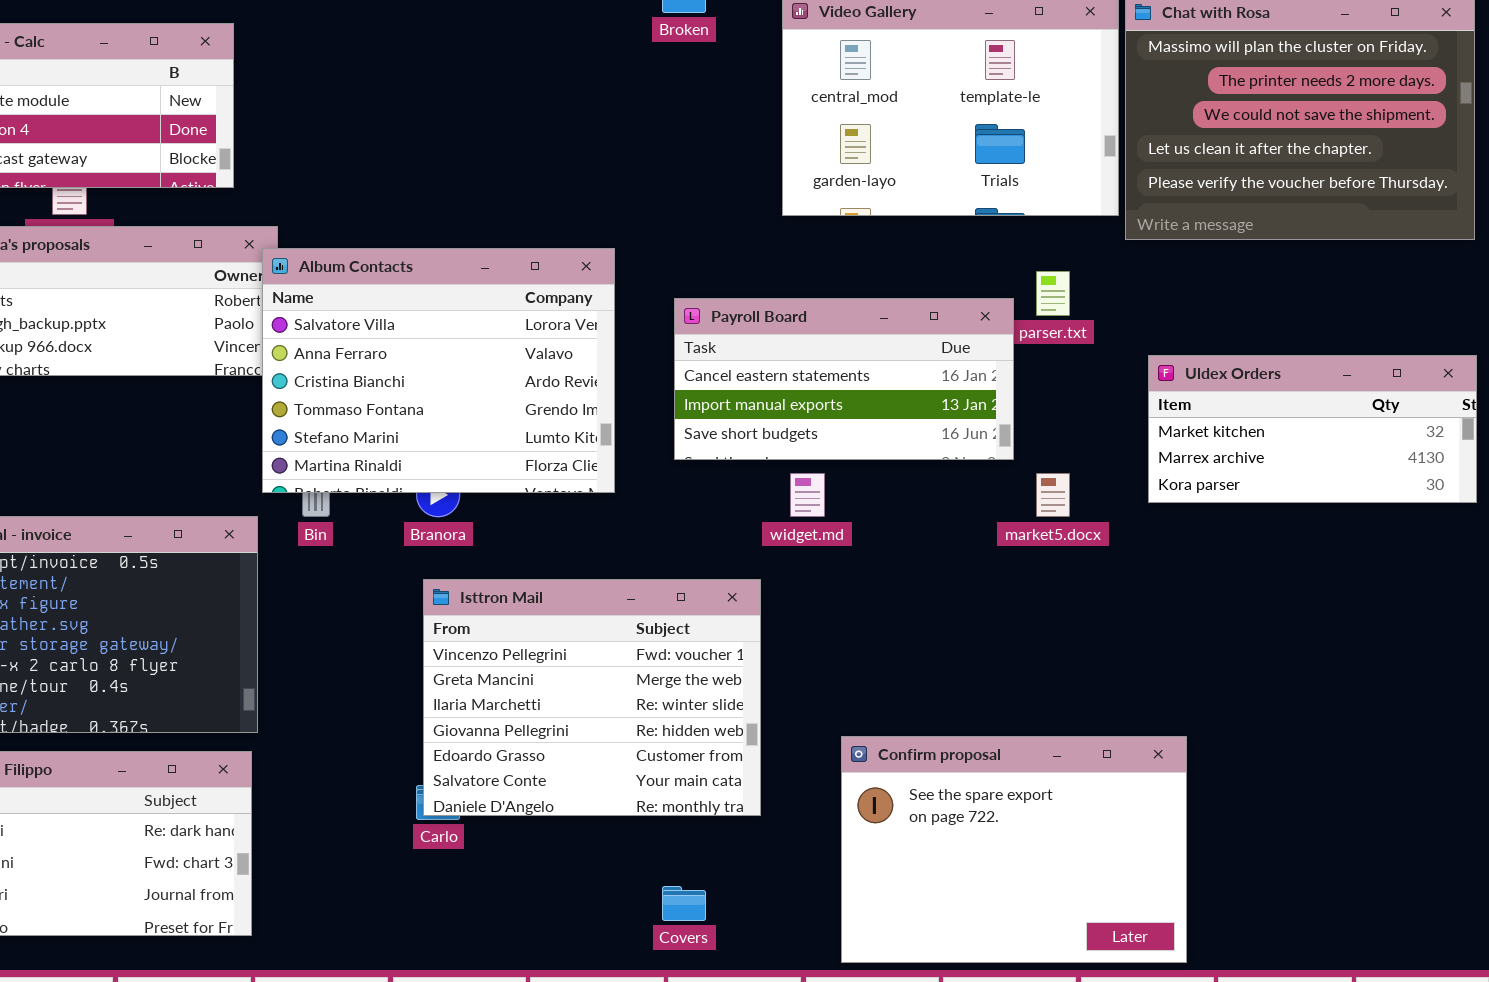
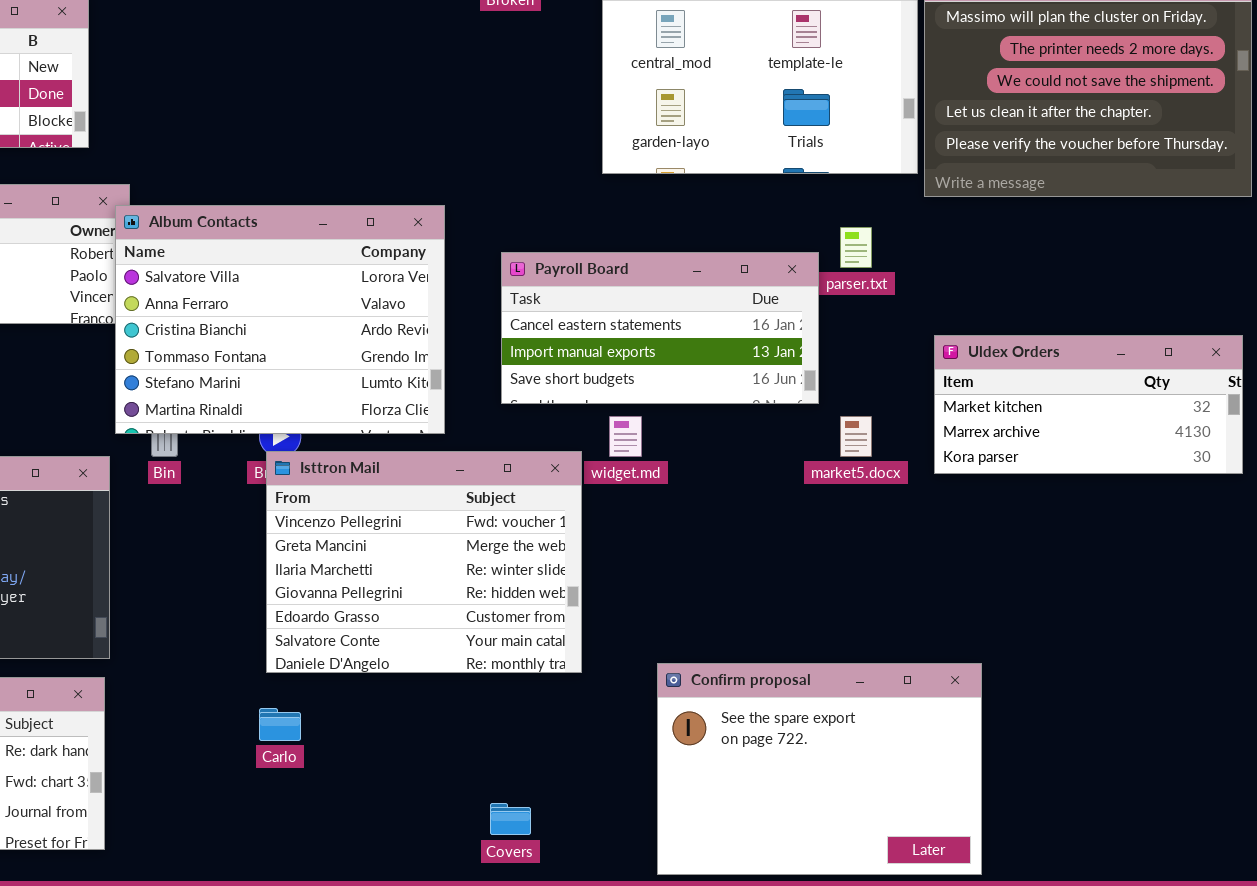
Uldex Orders: [1148,355,1477,503] -> [934,335,1243,474], moved
Isttron Mail: [423,579,761,816] -> [266,451,582,673], moved

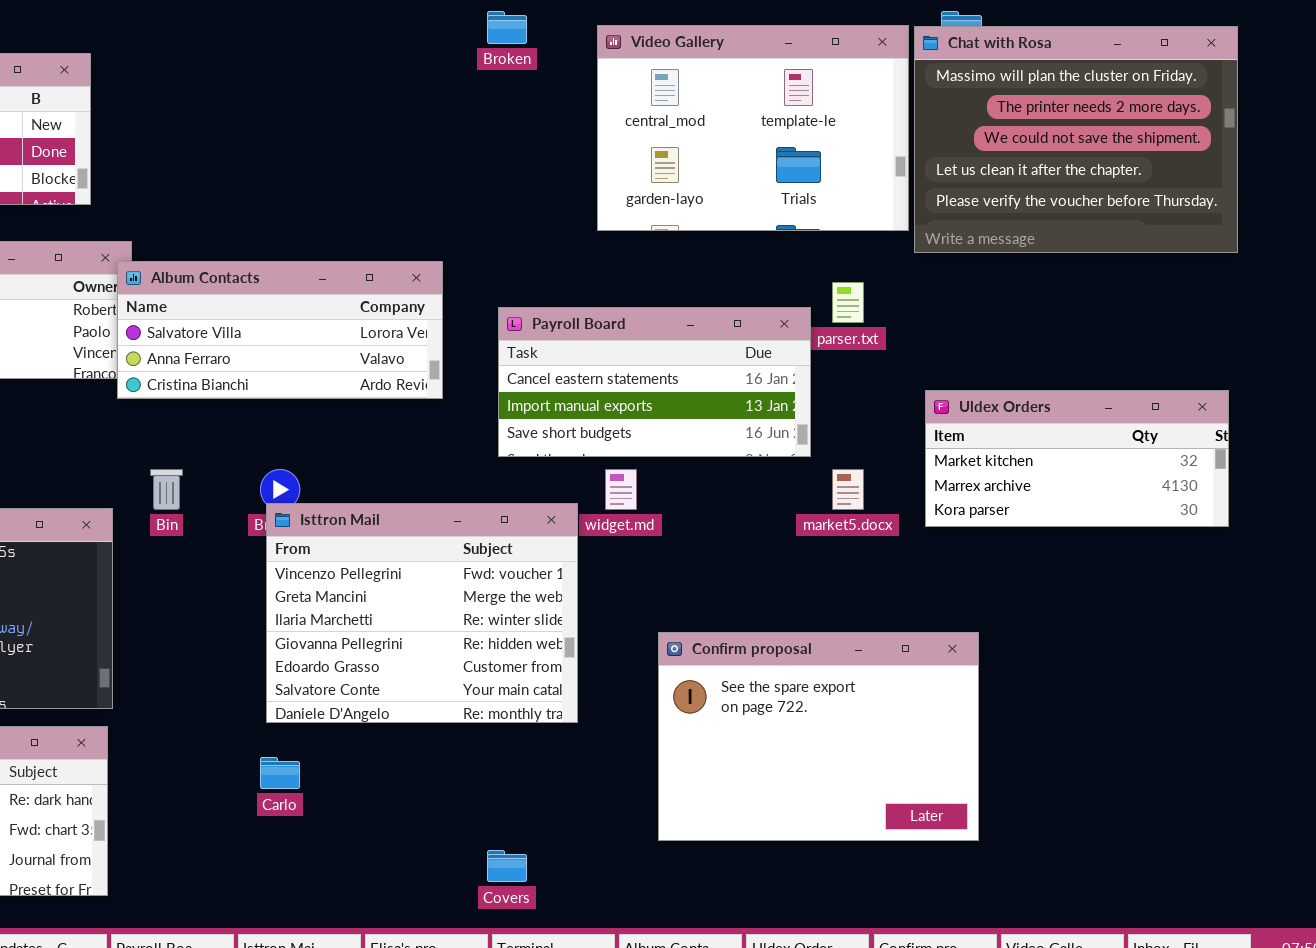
Album Contacts: [115,205,445,434] -> [117,261,443,399], resized
Confirm proposal: [657,663,982,875] -> [658,632,979,841], moved

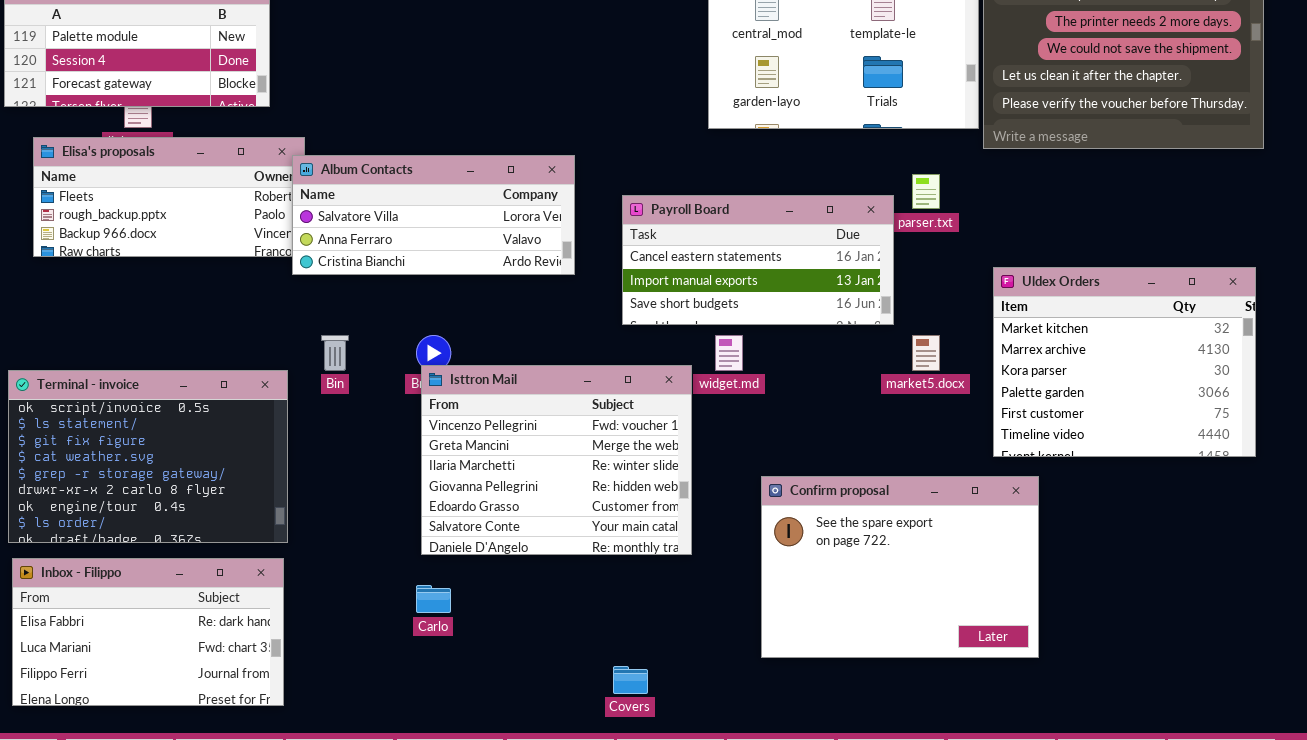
Uldex Orders: [925,390,1229,527] -> [993,267,1256,457], resized

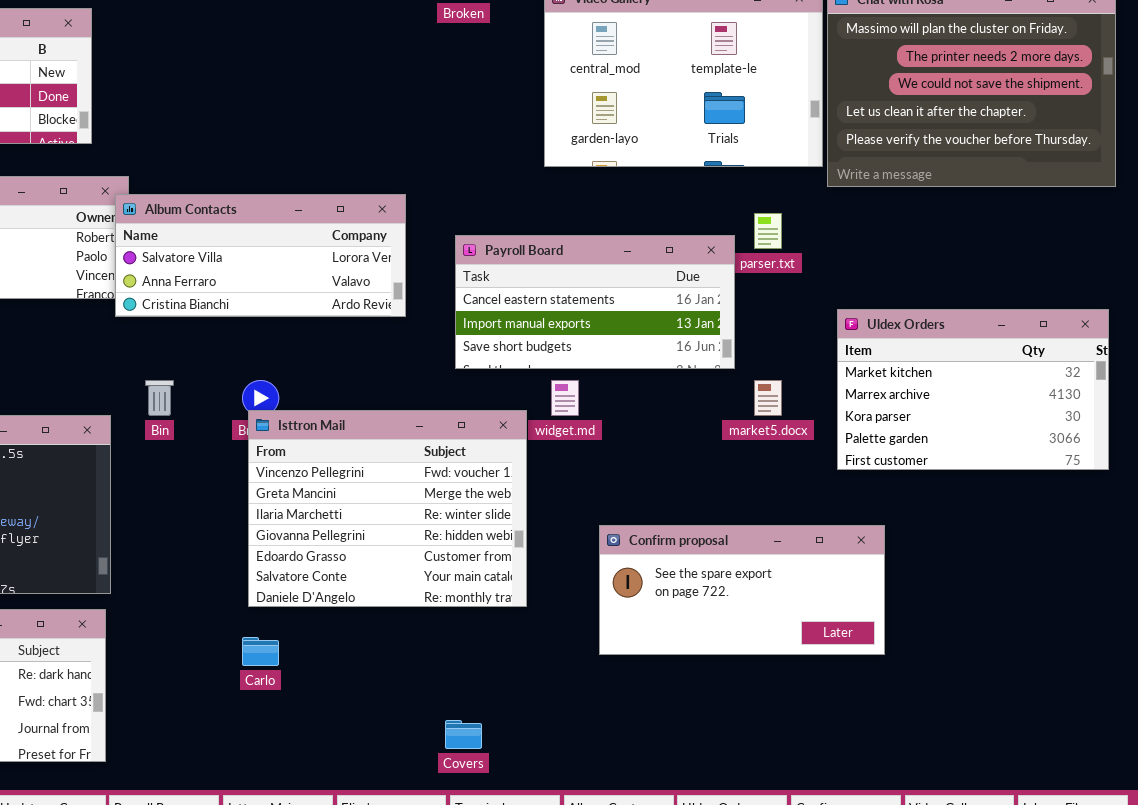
Uldex Orders: [993,267,1256,457] -> [837,309,1109,470], resized
Confirm proposal: [761,476,1039,658] -> [599,525,885,655], resized

